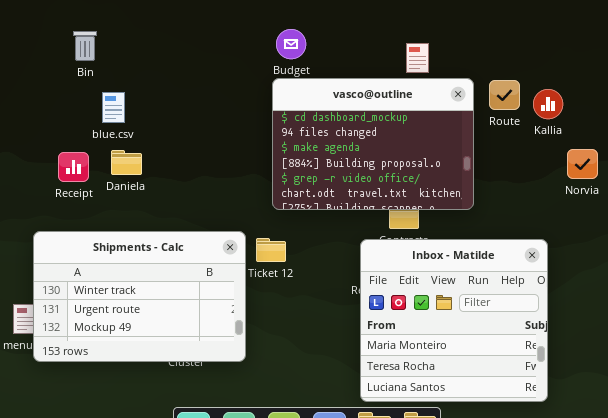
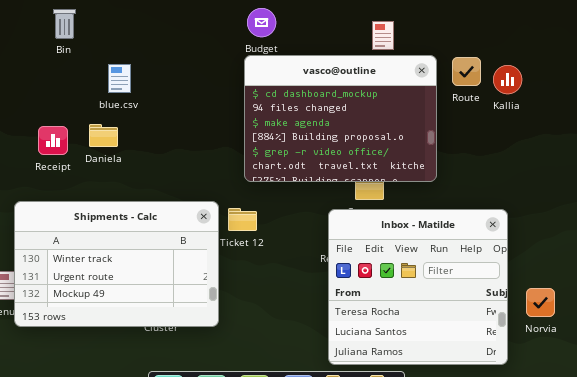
blue.csv: [102,92,125,123] -> [108,64,131,93], moved
Norvia: [567,149,598,179] -> [526,288,555,317], moved
Inbox - Matilde: [360,239,548,402] -> [328,209,508,365], scrolled down 1 row

